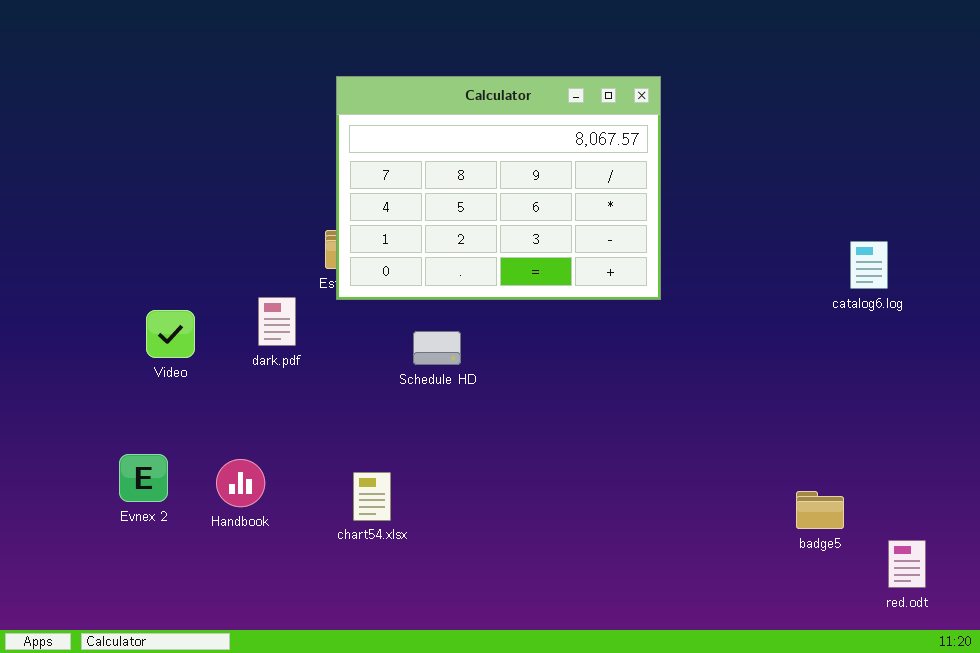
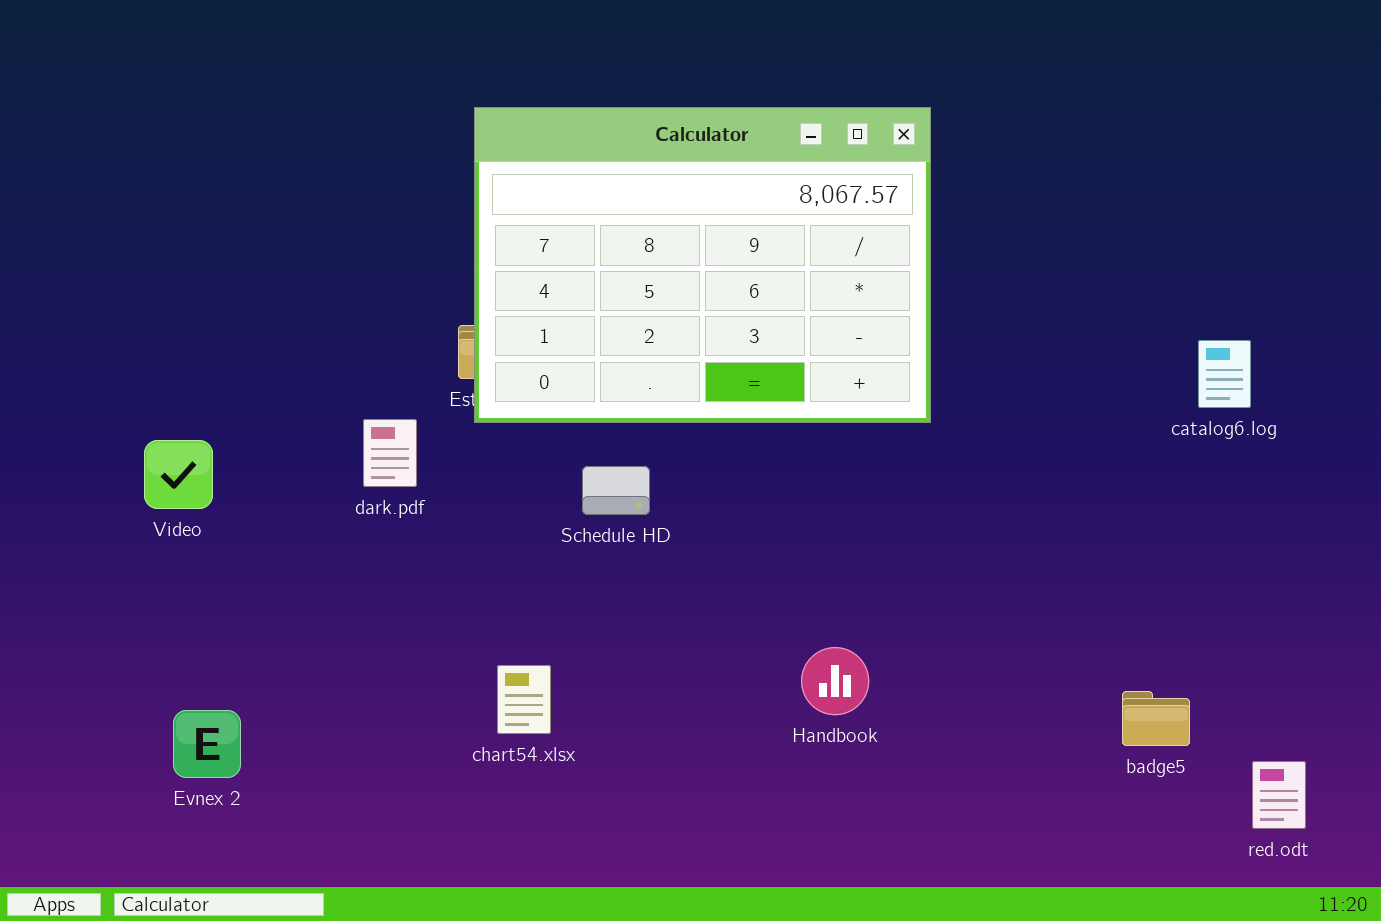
Video: [146,310,195,358] -> [144,440,213,509], moved
Evnex 2: [119,454,168,502] -> [173,710,241,778], moved
Handbook: [216,459,265,507] -> [801,647,869,715], moved

